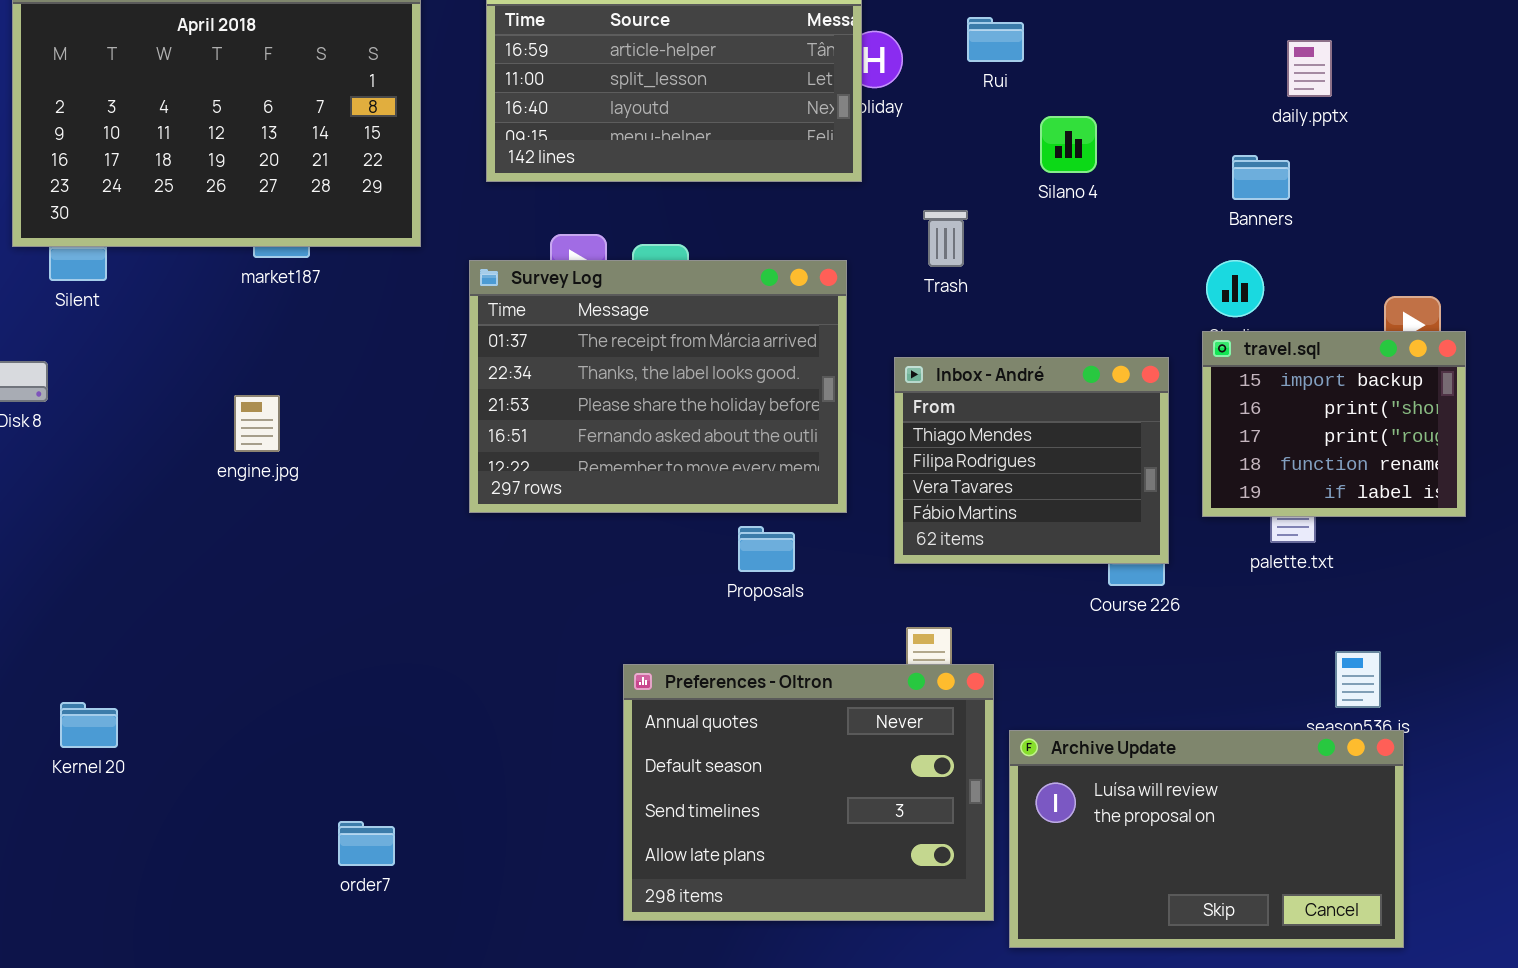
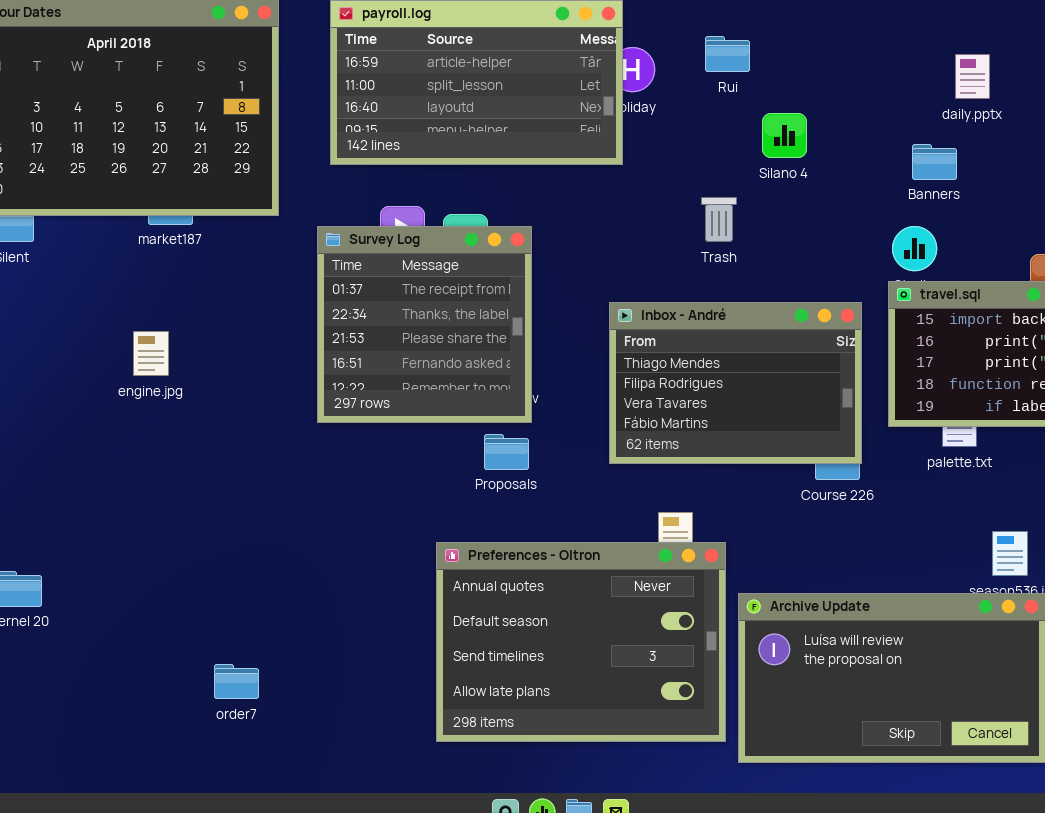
Trash: [923,210,968,267] -> [701,197,737,242], moved
Survey Log: [469,260,847,513] -> [317,226,532,423], resized
Inbox - André: [894,357,1169,564] -> [609,302,862,464], resized
Proposals: [738,526,795,572] -> [484,434,529,470], moved

